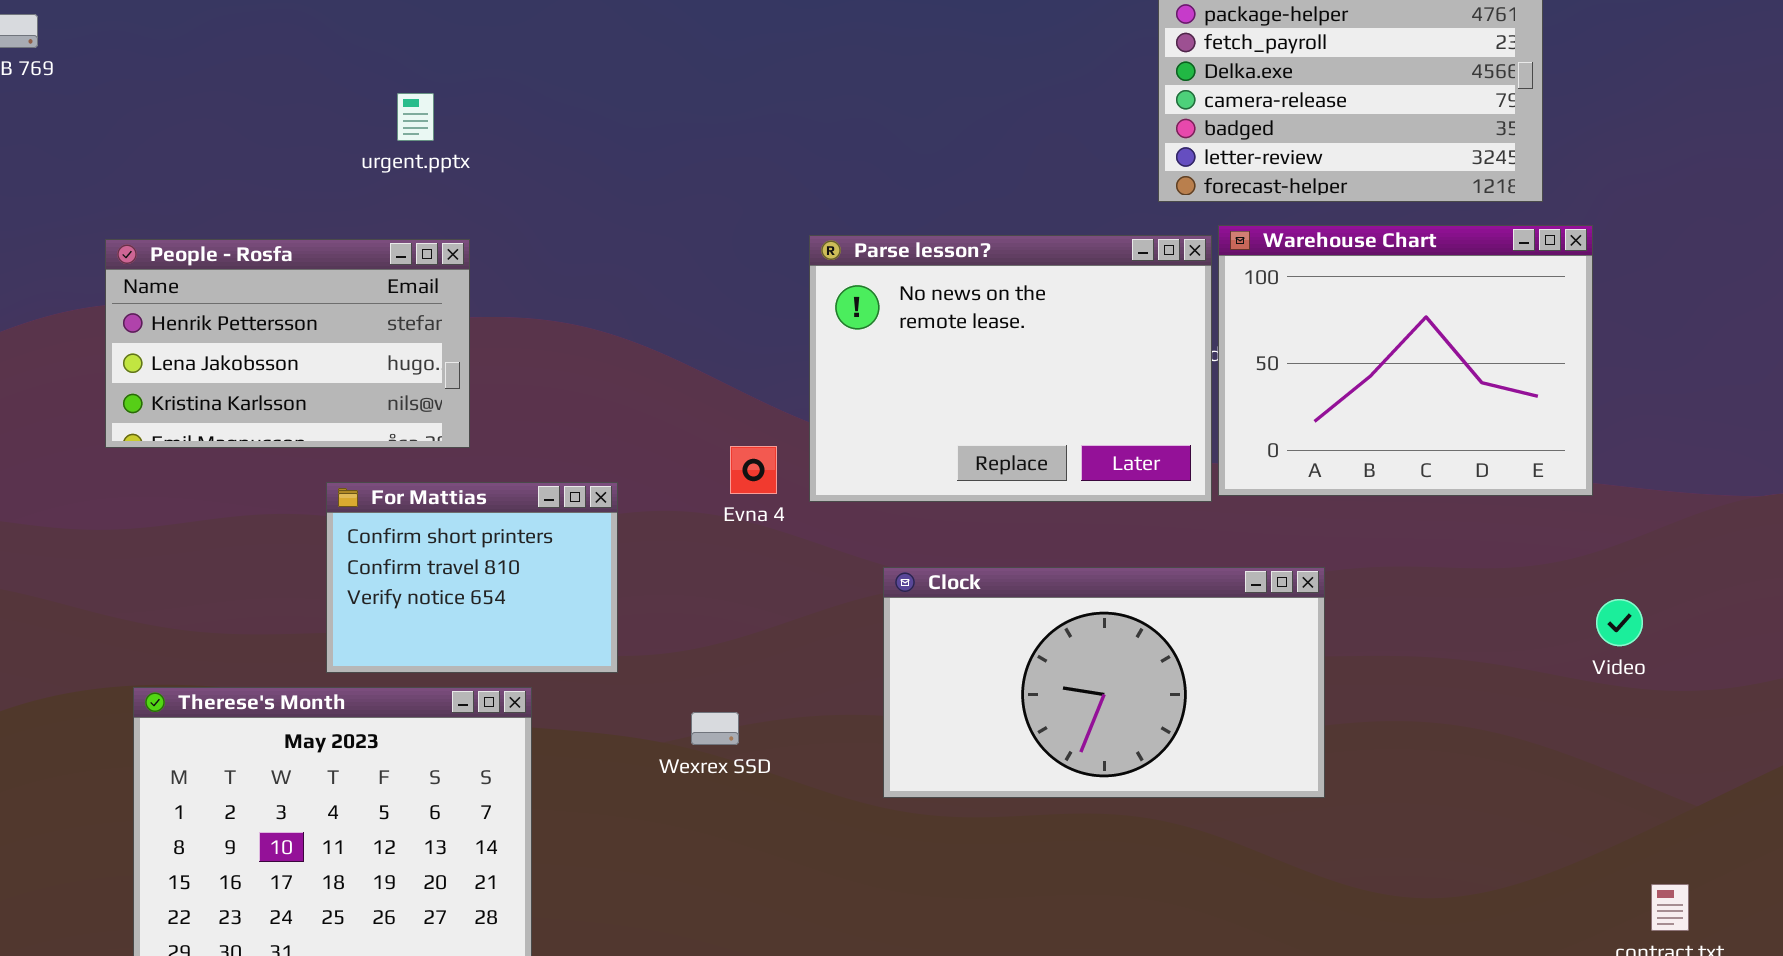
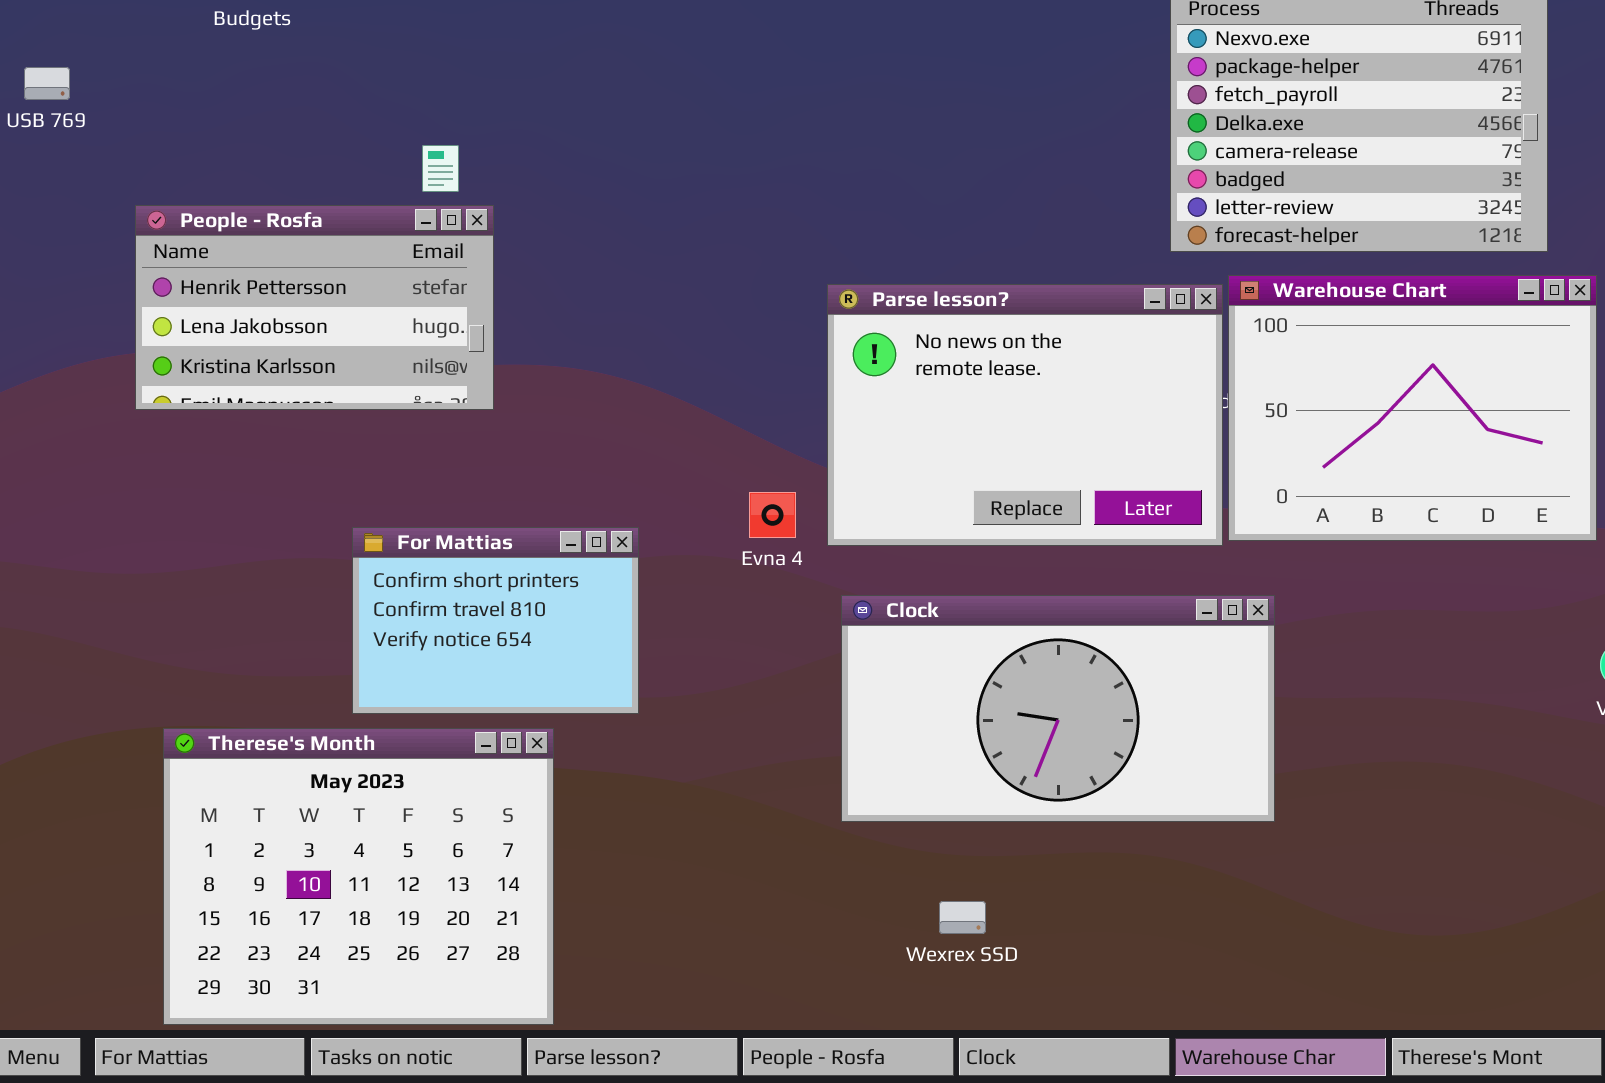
People - Rosfa: [105,239,470,448] -> [135,205,494,410], moved
Clock: [883,567,1325,798] -> [841,595,1275,822], moved
Wexrex SSD: [691,712,739,745] -> [939,901,986,934], moved

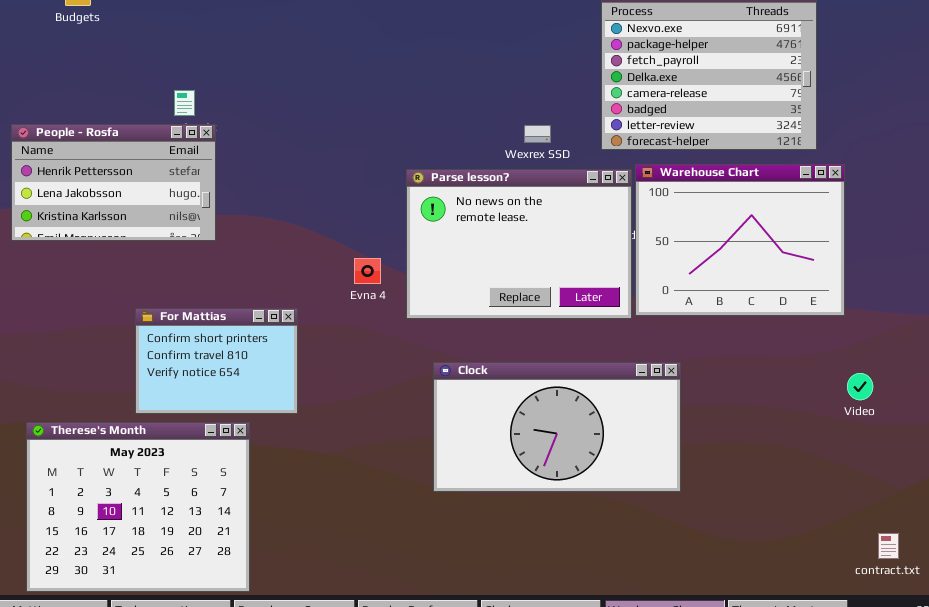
Evna 4: [749,492,796,538] -> [354,258,381,284], moved
Clock: [841,595,1275,822] -> [433,362,681,492], moved
Wexrex SSD: [939,901,986,934] -> [524,125,551,143], moved

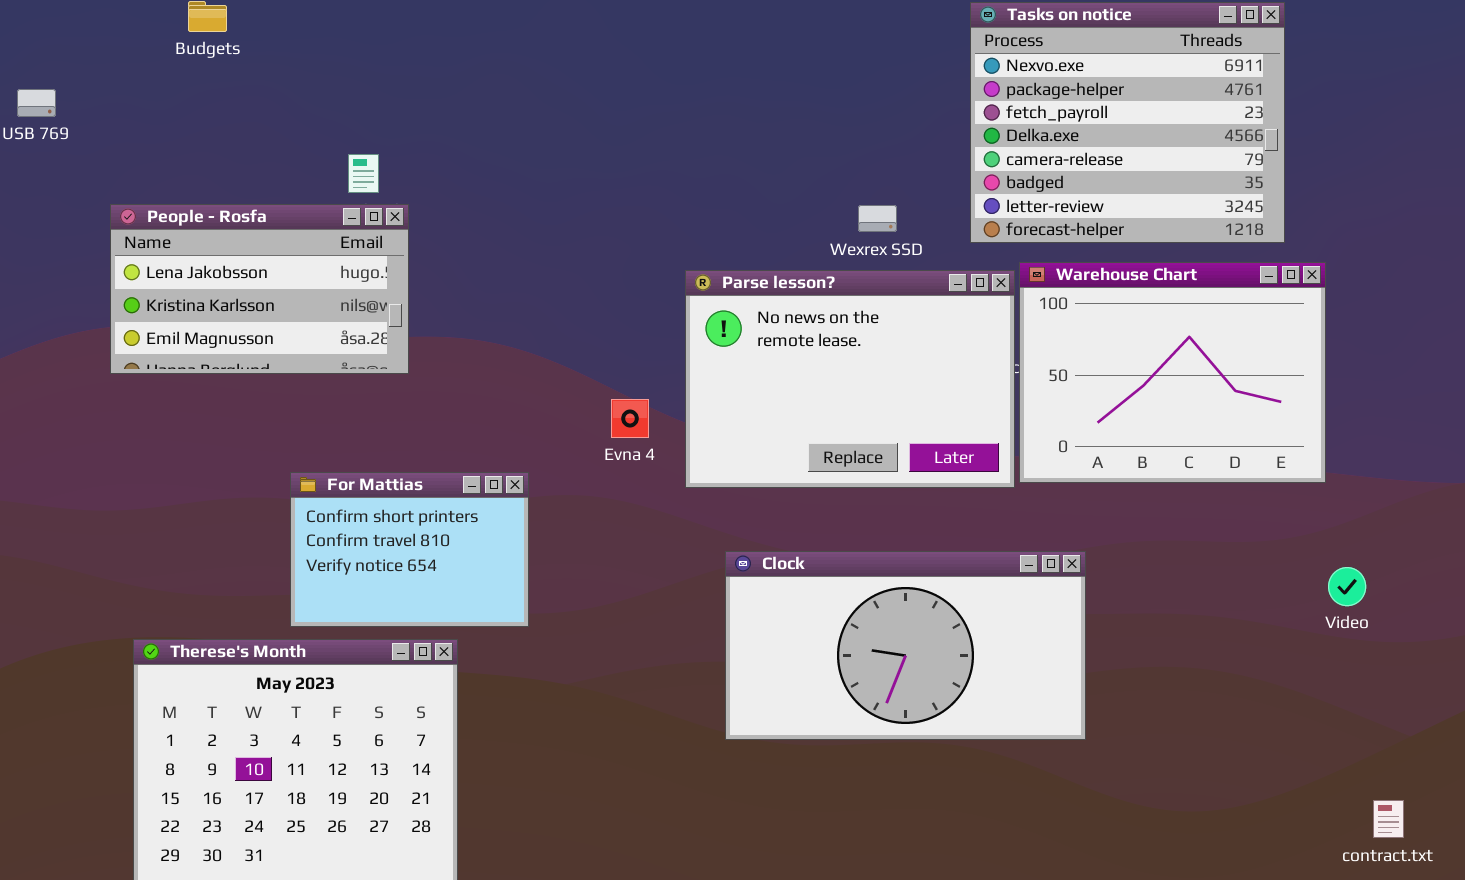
People - Rosfa: [11,124,216,241] -> [110,204,409,374], scrolled down 1 row

